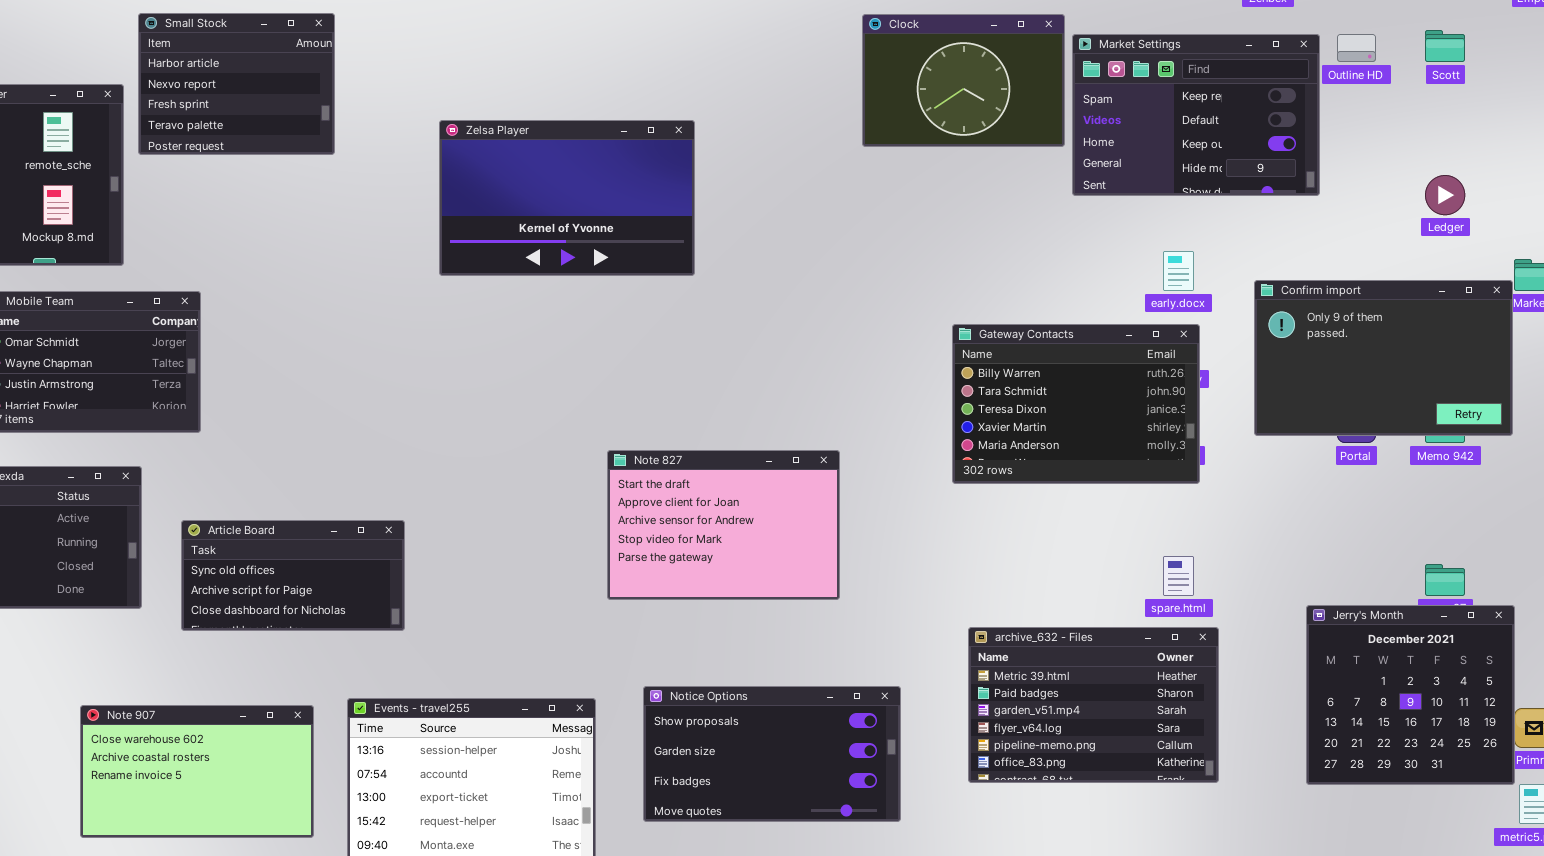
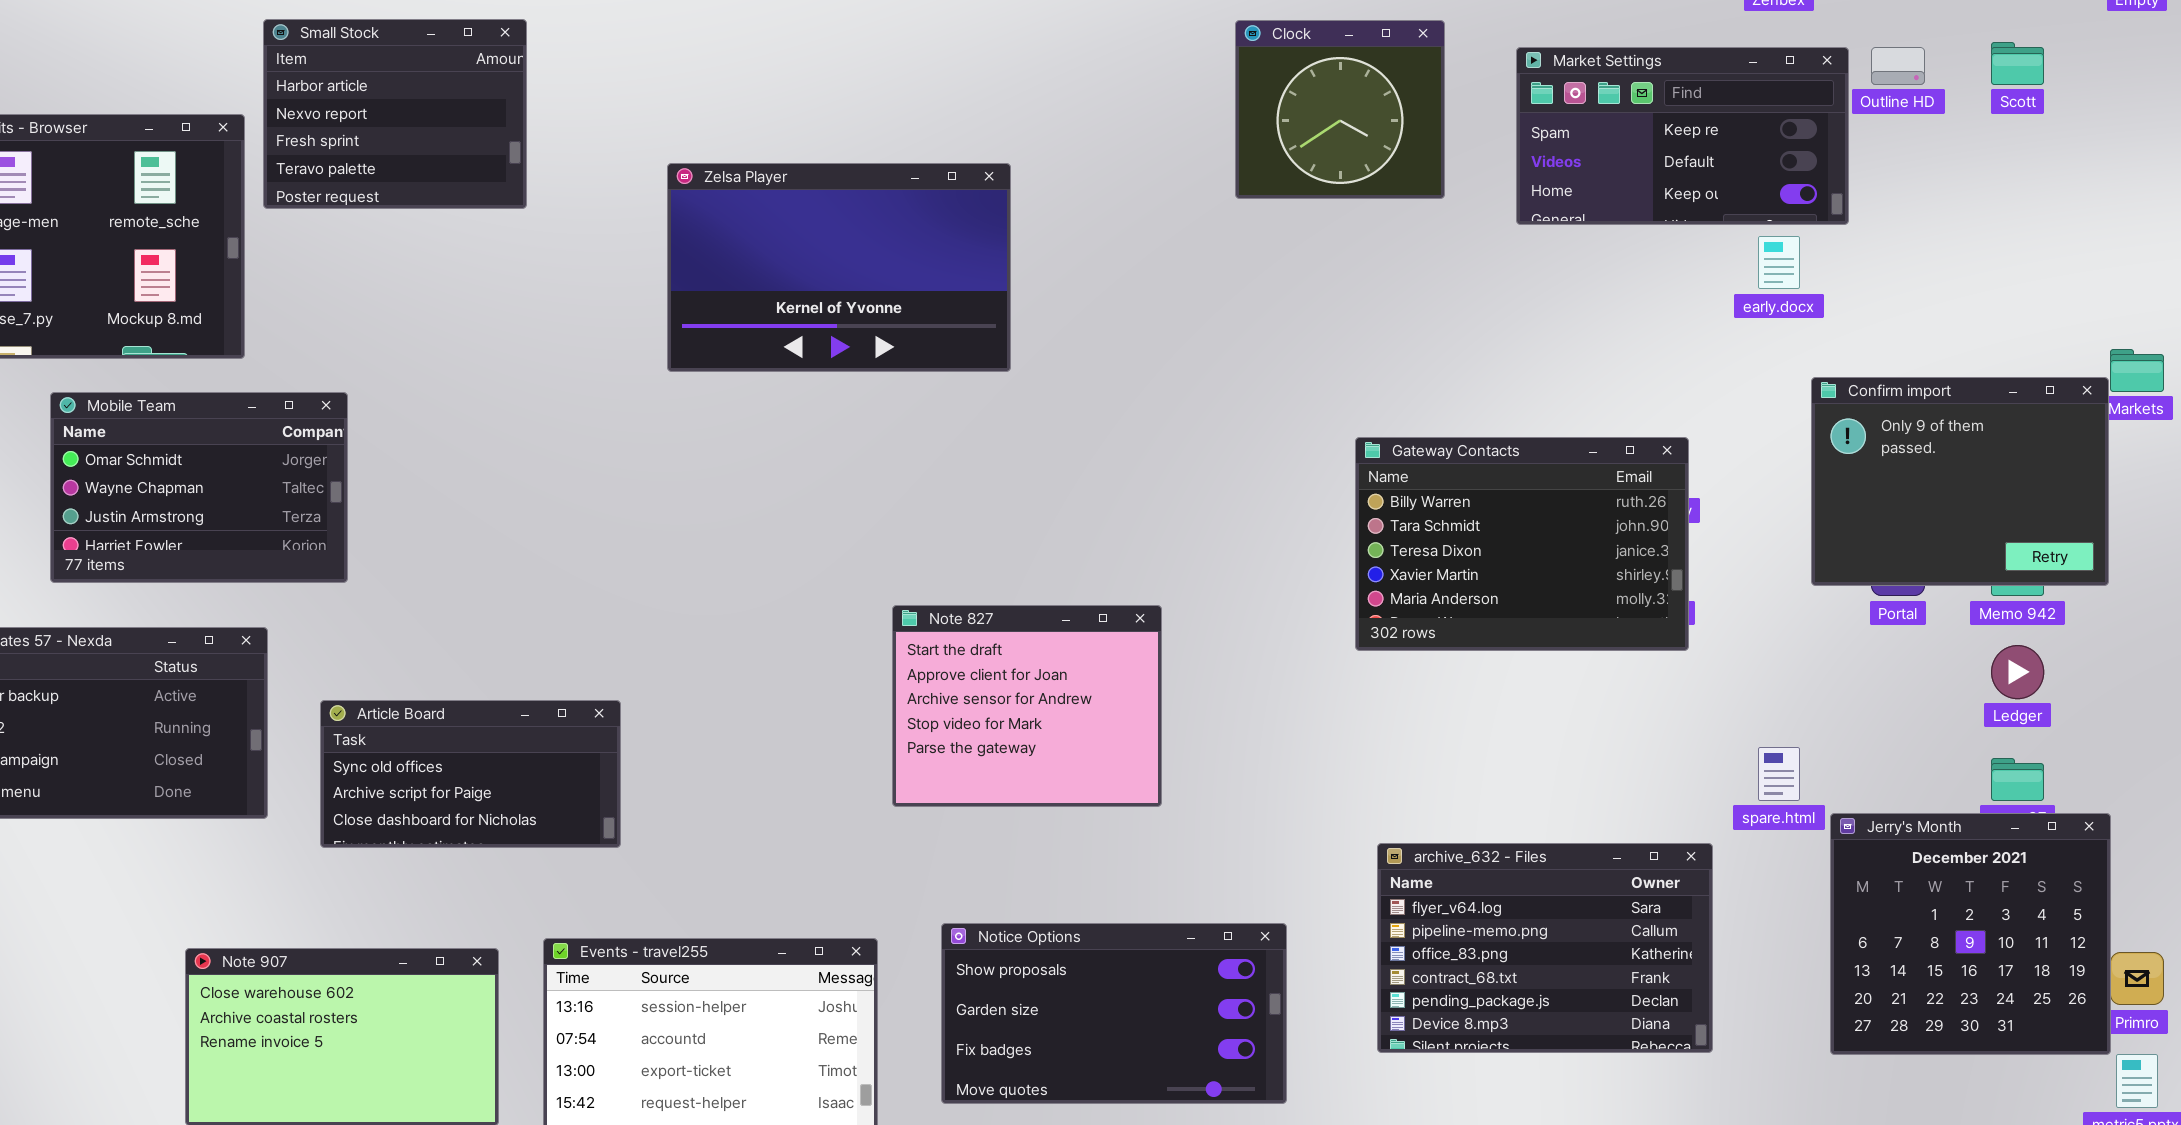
Clock: [862,14,1065,147] -> [1235,20,1445,199], resized
Market Settings: [1072,34,1320,196] -> [1516,47,1849,225], resized
Ledger: [1425,175,1465,215] -> [1991,645,2044,699], moved
early.docx: [1163,251,1194,291] -> [1758,236,1800,289], moved
Confirm import: [1254,280,1513,436] -> [1811,377,2109,586], resized
Note 827: [607,450,840,600] -> [892,605,1162,807], resized
spare.html: [1163,556,1194,596] -> [1758,747,1800,801], moved
archive_632 - Files: [968,627,1219,783] -> [1377,843,1713,1053], scrolled down 3 rows

